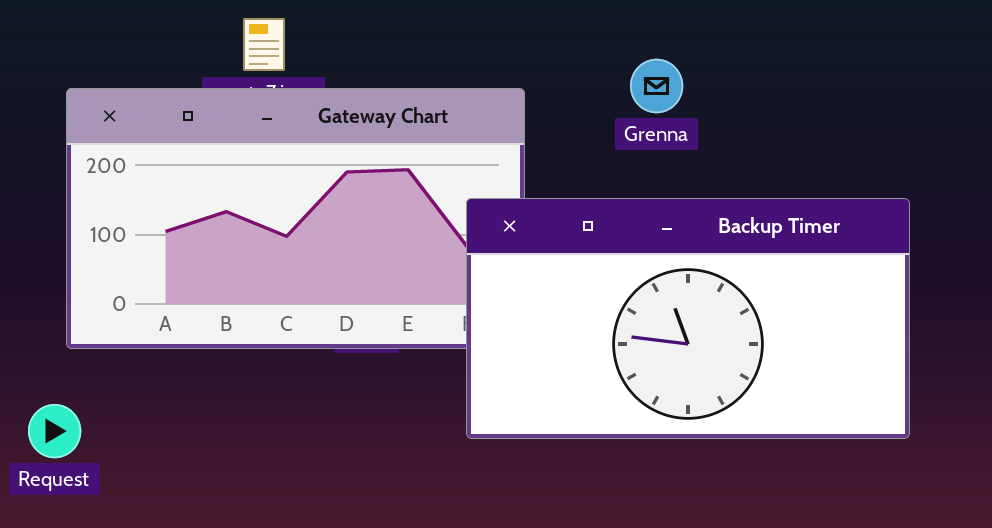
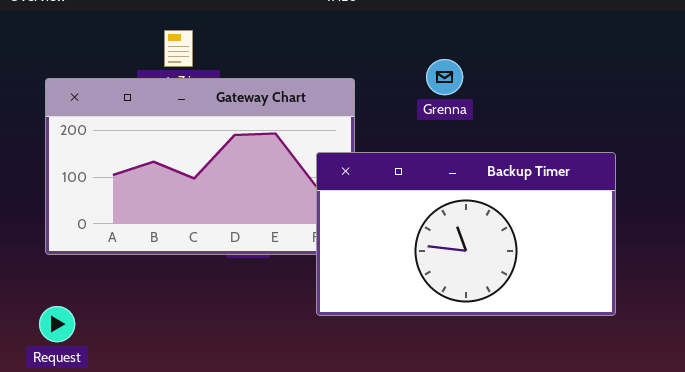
Request: [28,404,81,458] -> [39,306,75,342], moved

